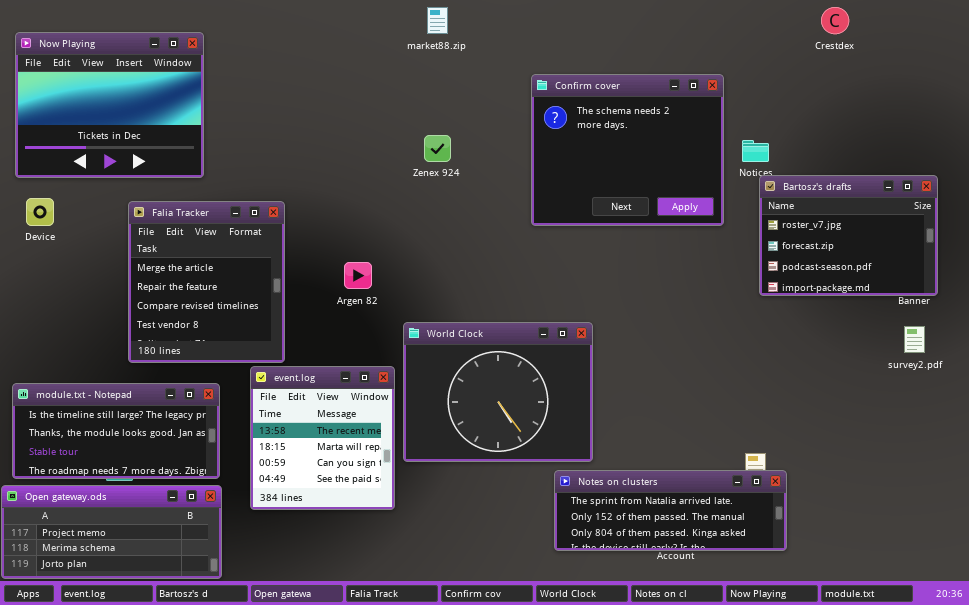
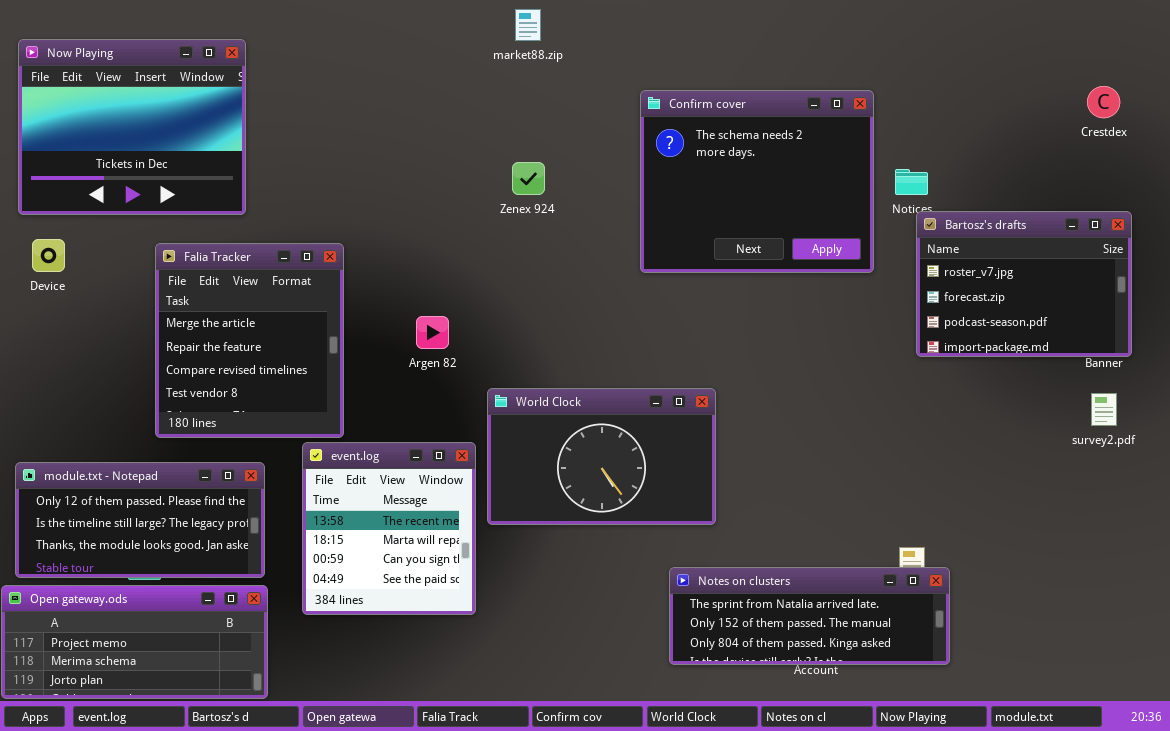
Crestdex: [821,7,849,34] -> [1087,86,1120,118], moved
World Clock: [403,322,593,462] -> [487,388,716,525], resized
module.txt - Notepad: [12,383,220,479] -> [15,462,265,578], scrolled up 1 row

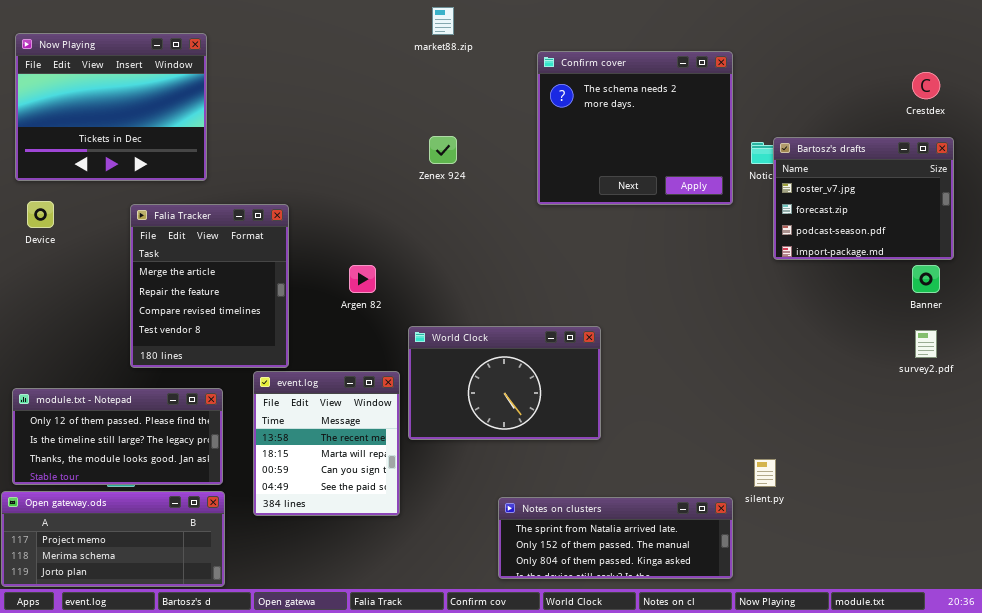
Confirm cover: [640,90,874,273] -> [537,51,733,205], moved
Bartosz's drafts: [916,211,1132,357] -> [773,137,954,260], moved
Notes on clusters: [669,567,950,665] -> [498,497,733,579], moved

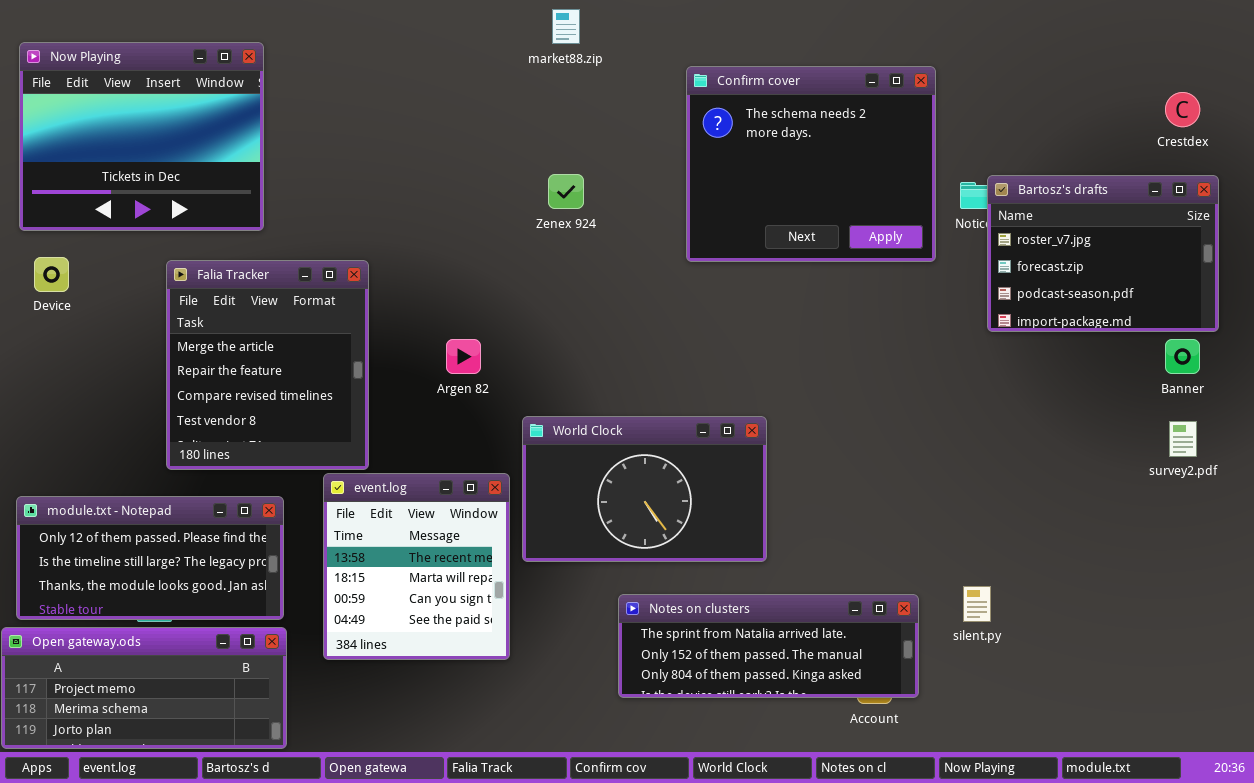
Notes on clusters: [498,497,733,579] -> [618,594,919,698], moved

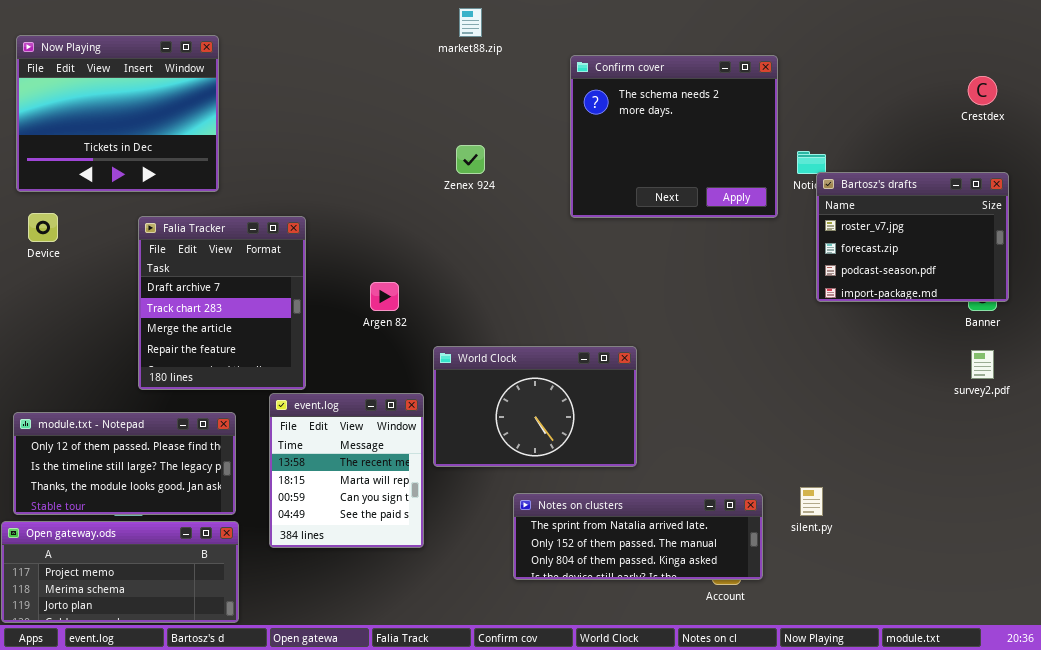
Bartosz's drafts: [987,175,1219,332] -> [816,172,1009,302], moved
Falia Tracker: [166,260,369,470] -> [138,216,306,390], scrolled up 2 rows

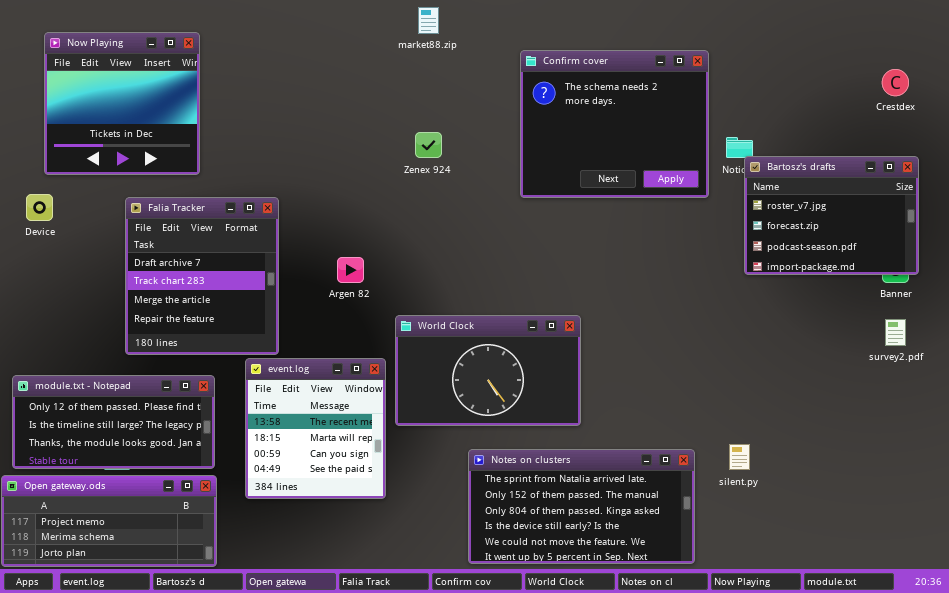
Now Playing: [16,35,219,192] -> [44,32,200,175], resized
Notes on clusters: [513,493,763,580] -> [468,449,695,564], resized

